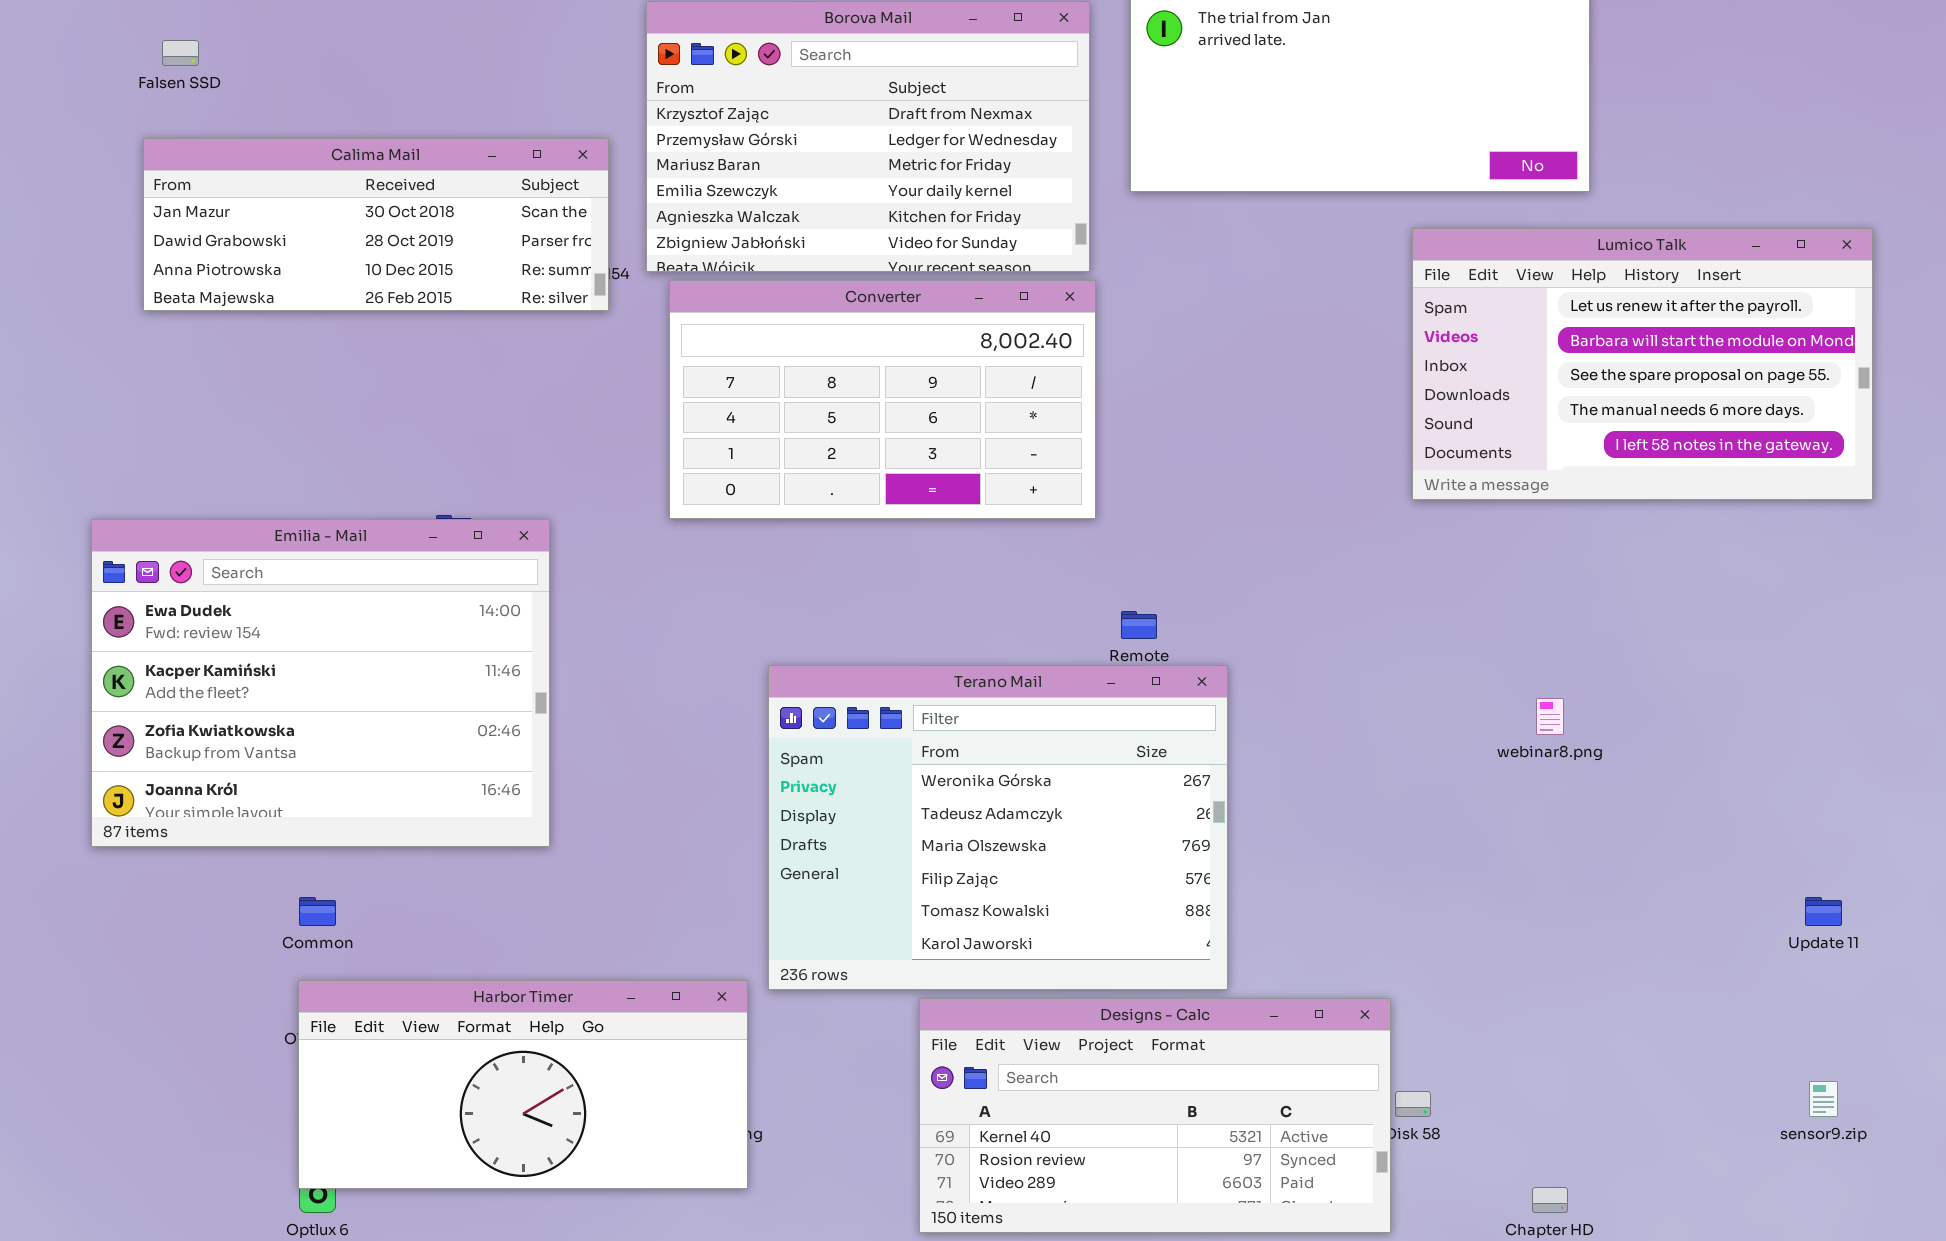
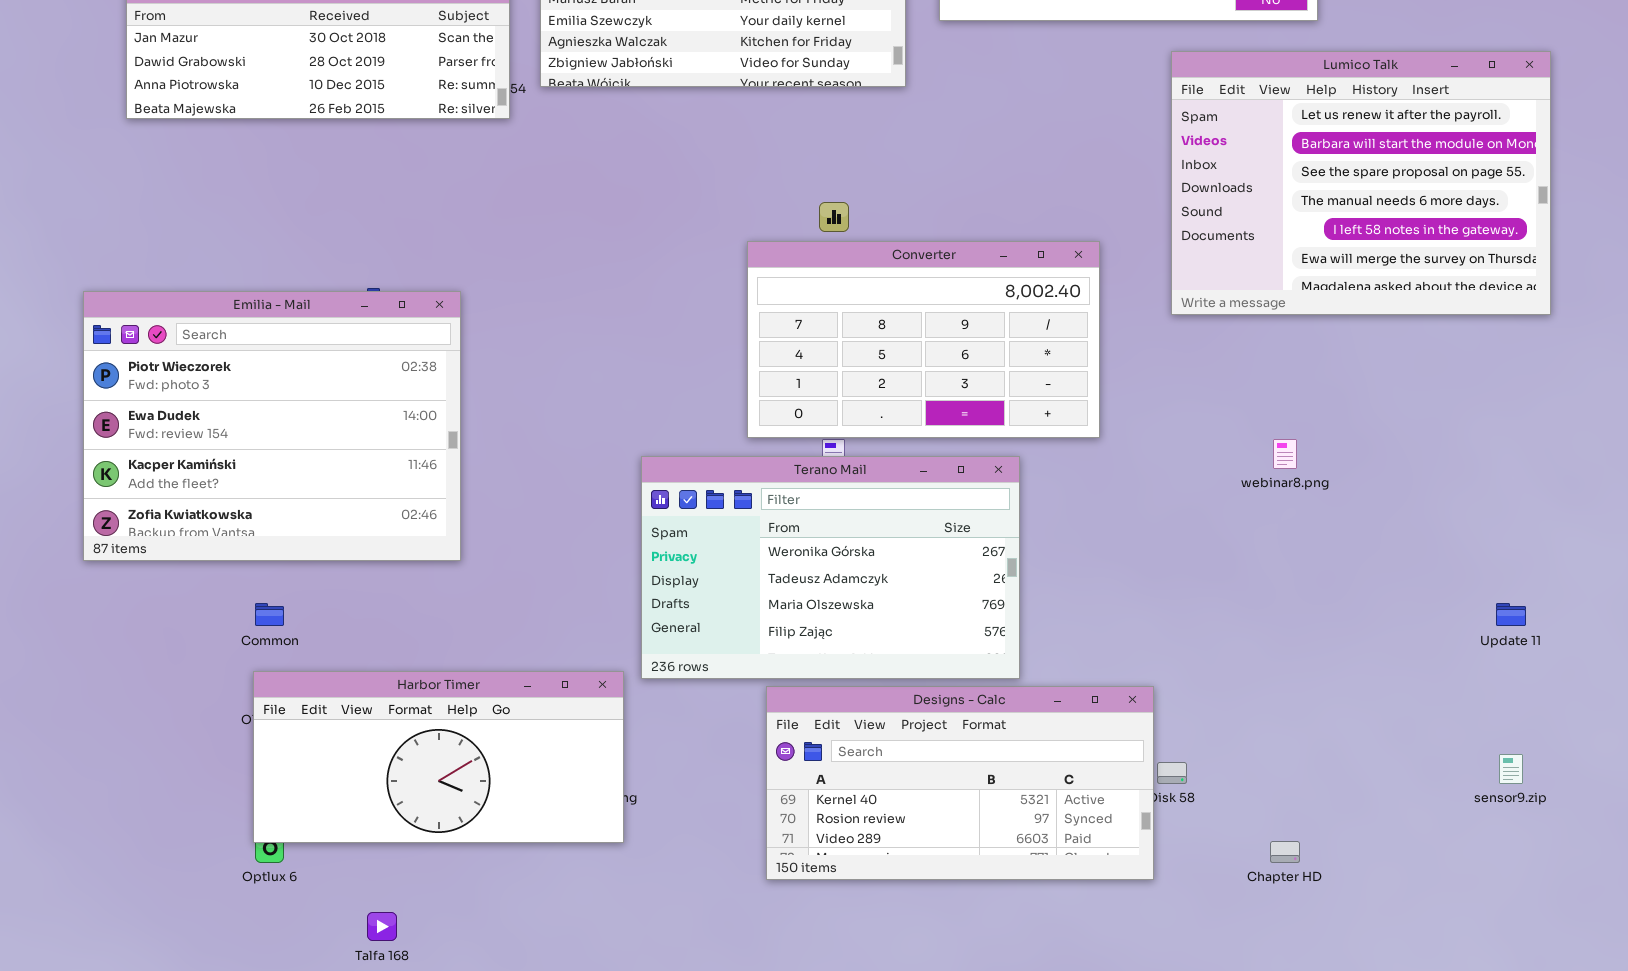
Lumico Talk: [1412,228,1873,500] -> [1171,51,1551,315], resized
Converter: [669,280,1096,519] -> [747,241,1100,438], moved
Emilia - Mail: [91,519,550,847] -> [83,291,461,561], scrolled up 1 row
Terano Mail: [768,665,1228,990] -> [641,456,1020,679], resized

